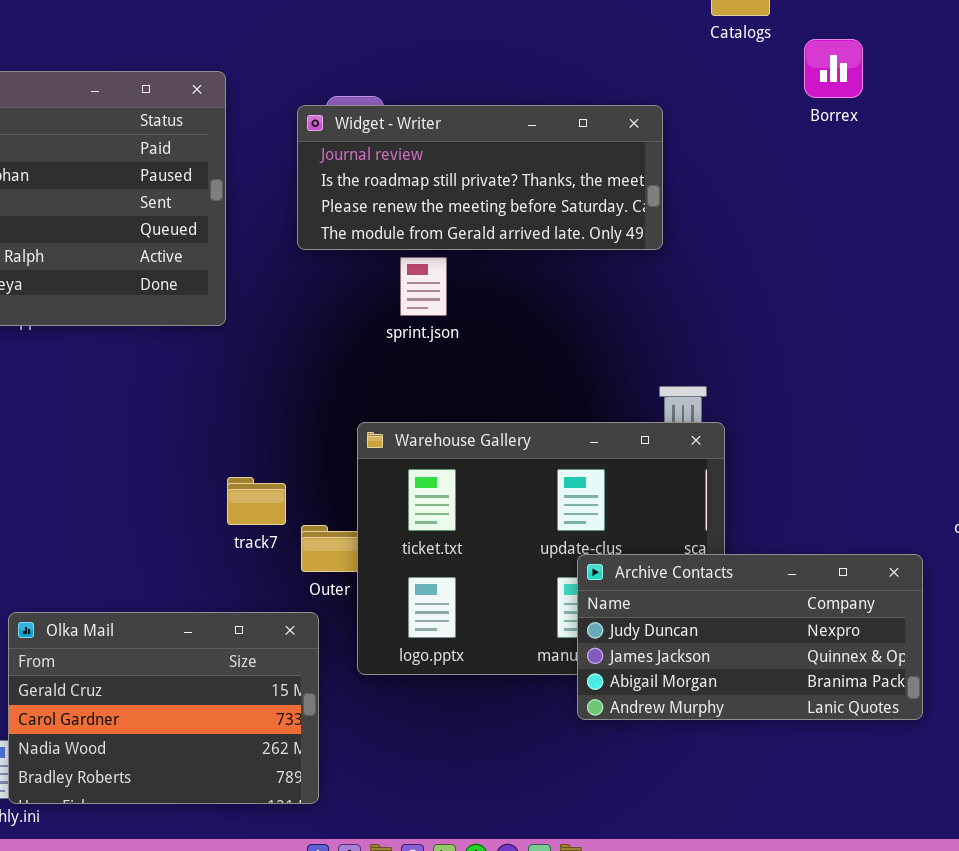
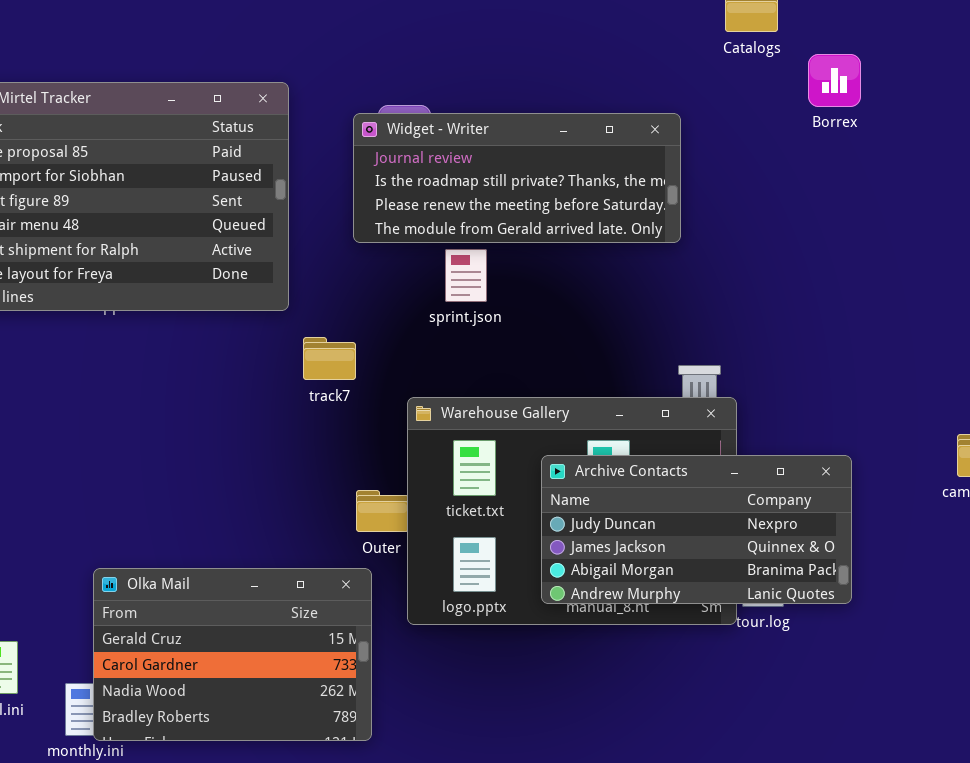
track7: [227,477,286,525] -> [303,337,356,380], moved
Archive Contacts: [577,554,923,720] -> [541,455,852,604], moved

